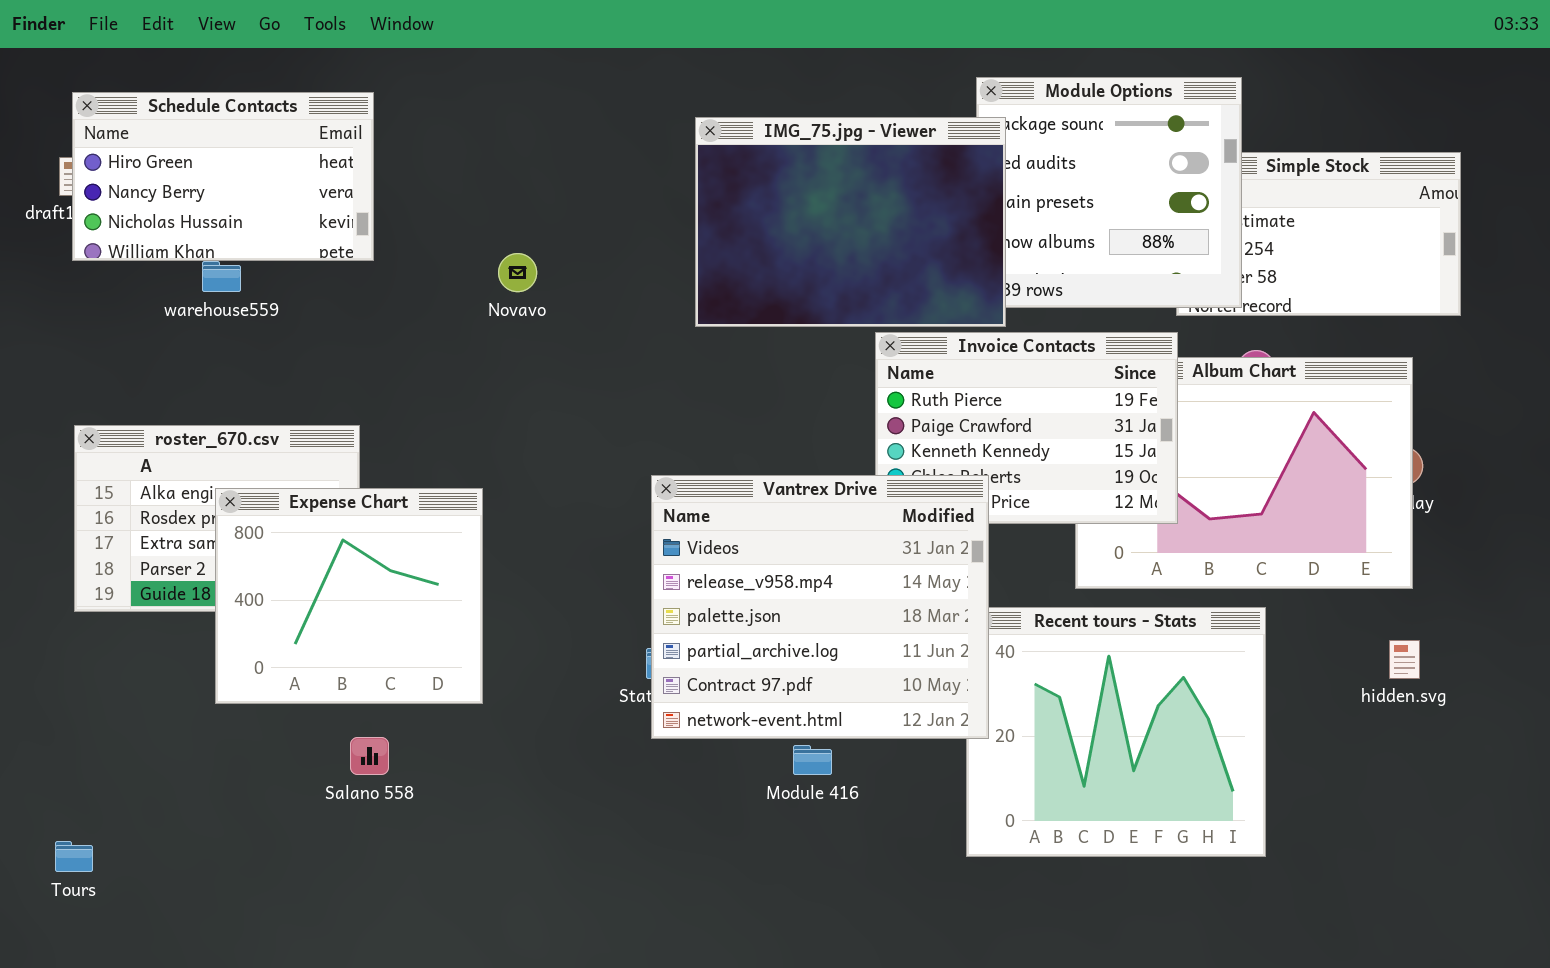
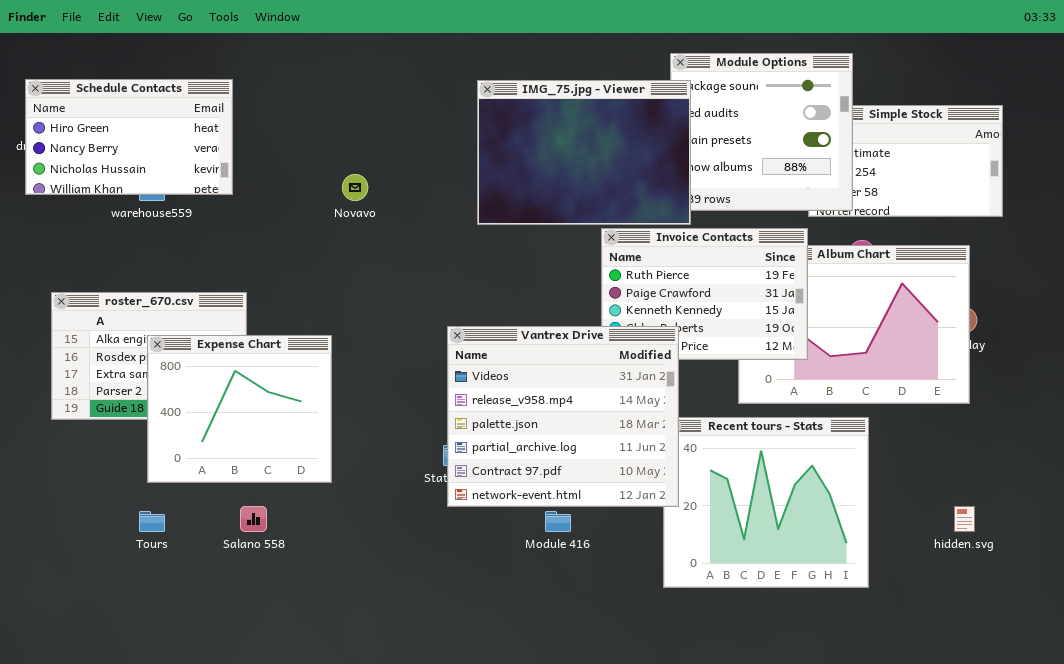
Schedule Contacts: [72,92,374,261] -> [25,79,233,195], moved
hidden.svg: [1389,640,1420,679] -> [954,506,975,532], moved
Tours: [55,841,93,872] -> [139,511,165,532], moved

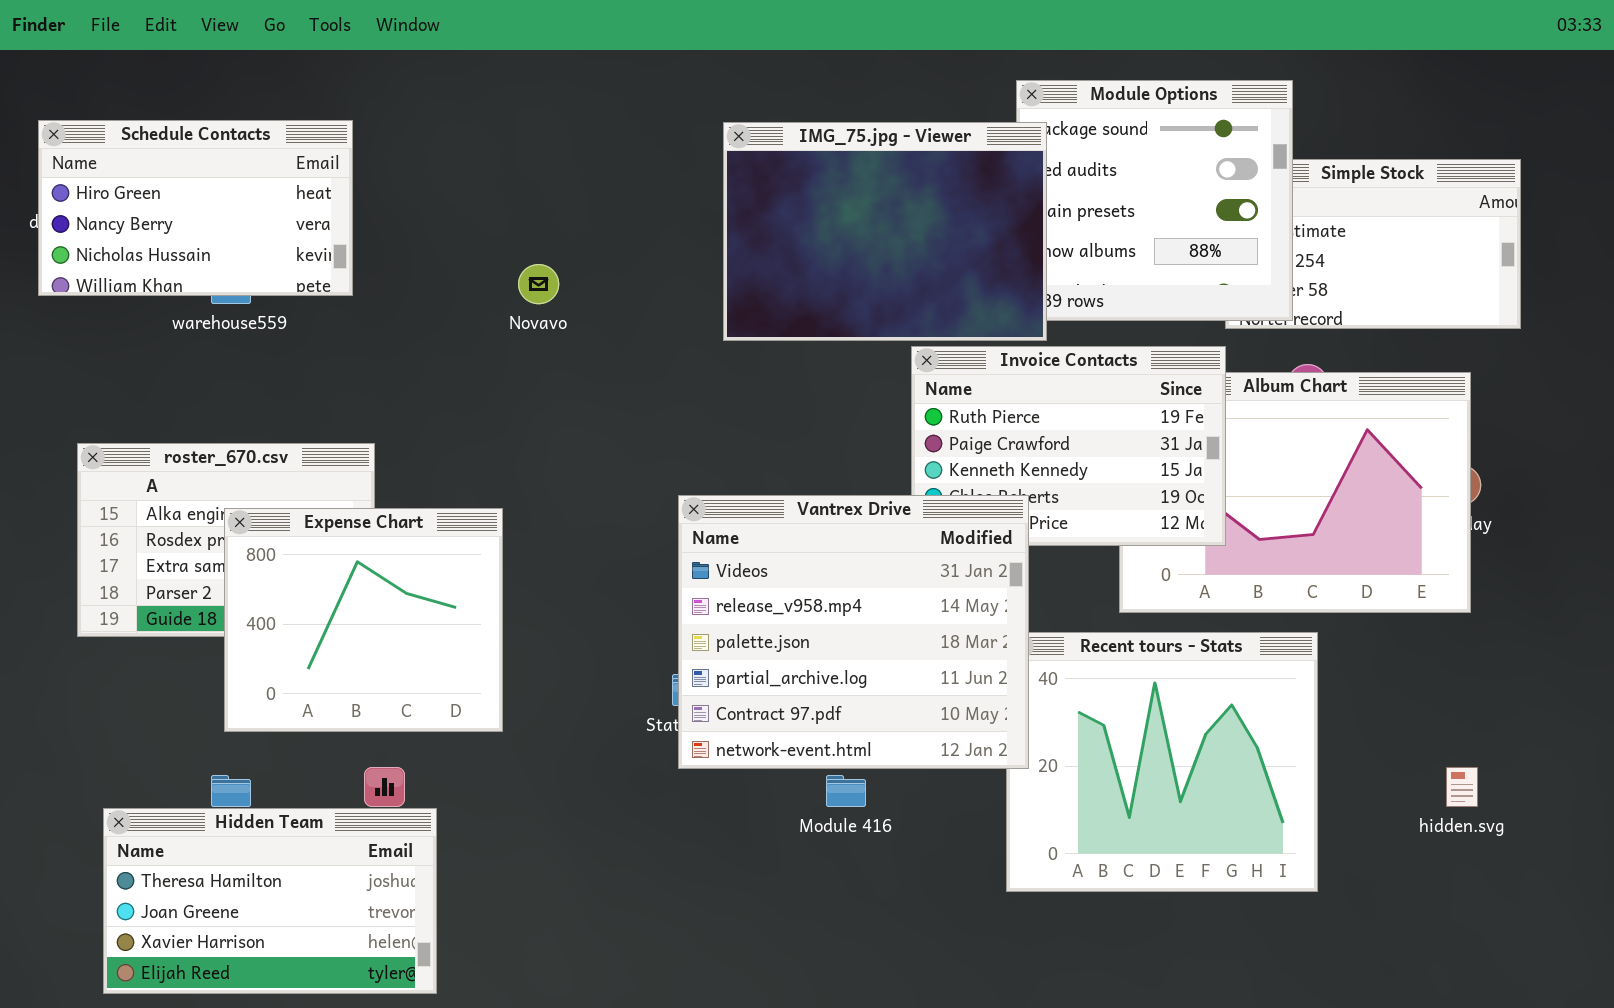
Hidden Team: none -> [103,808,437,994], opened

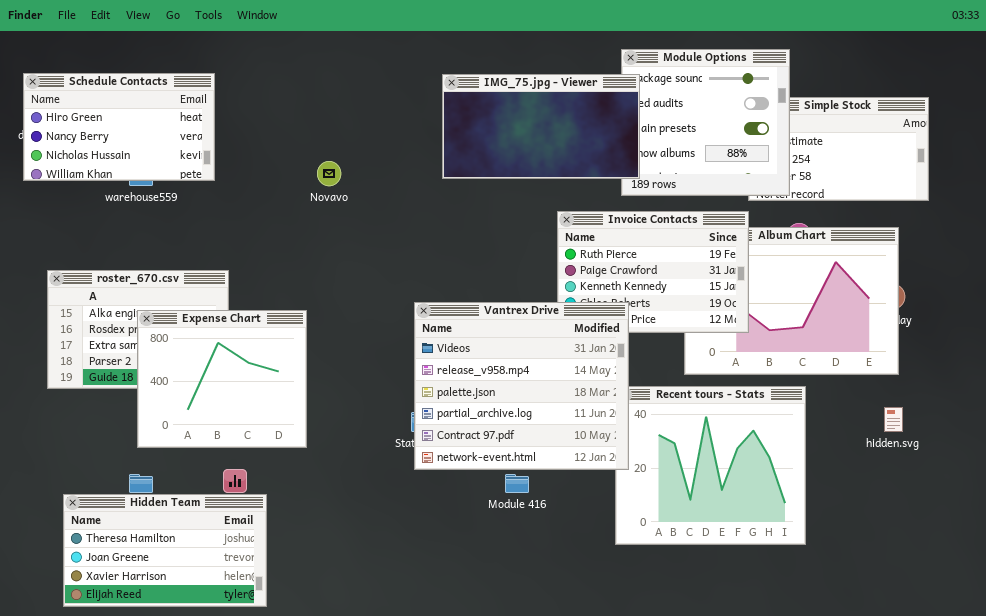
IMG_75.jpg - Viewer: [723,122,1047,341] -> [442,74,640,179], resized
hidden.svg: [1446,767,1478,807] -> [884,407,903,432], moved

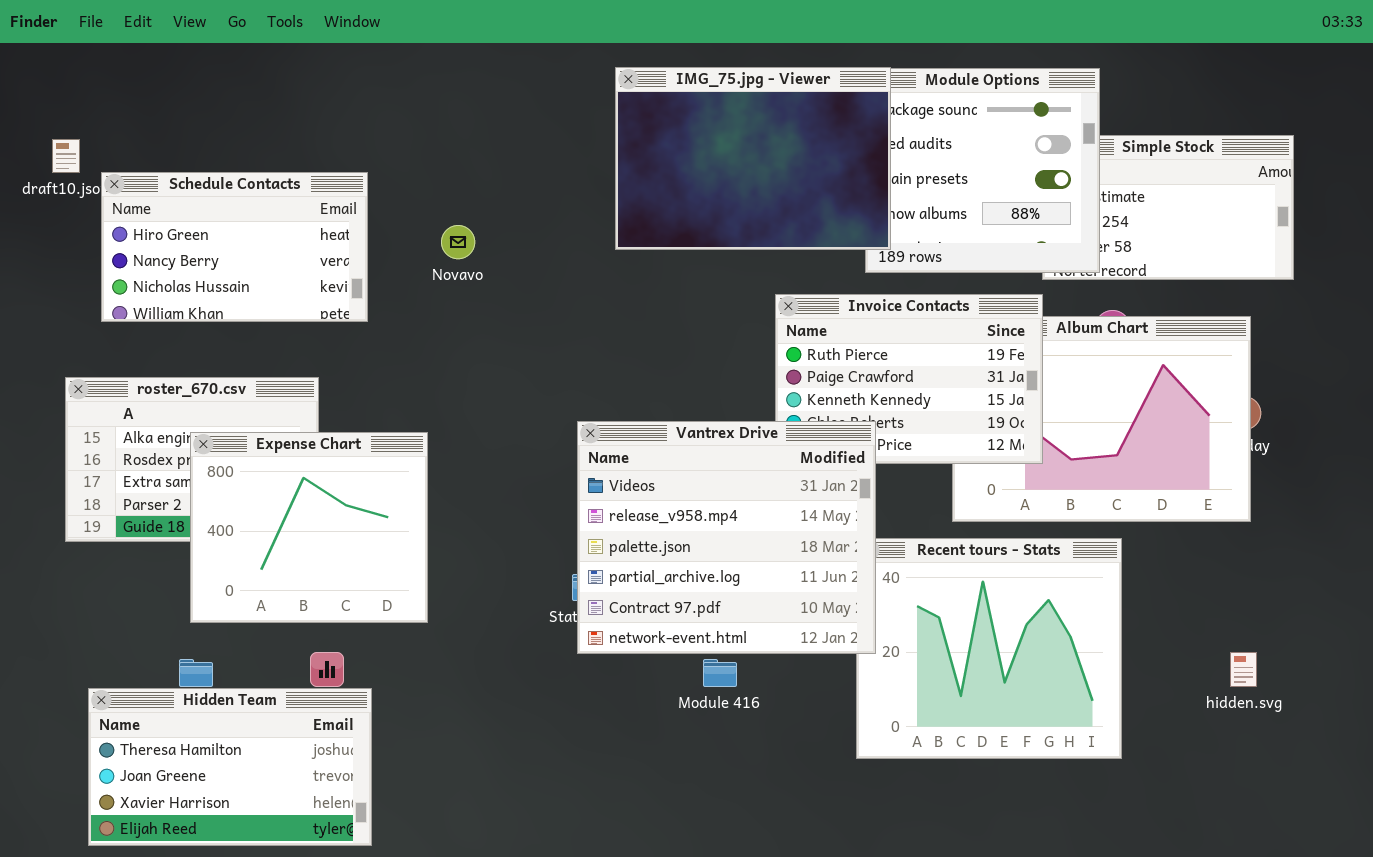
Schedule Contacts: [23,73,215,181] -> [101,172,368,322], moved
IMG_75.jpg - Viewer: [442,74,640,179] -> [615,67,891,250], resized
hidden.svg: [884,407,903,432] -> [1230,652,1257,687], moved

